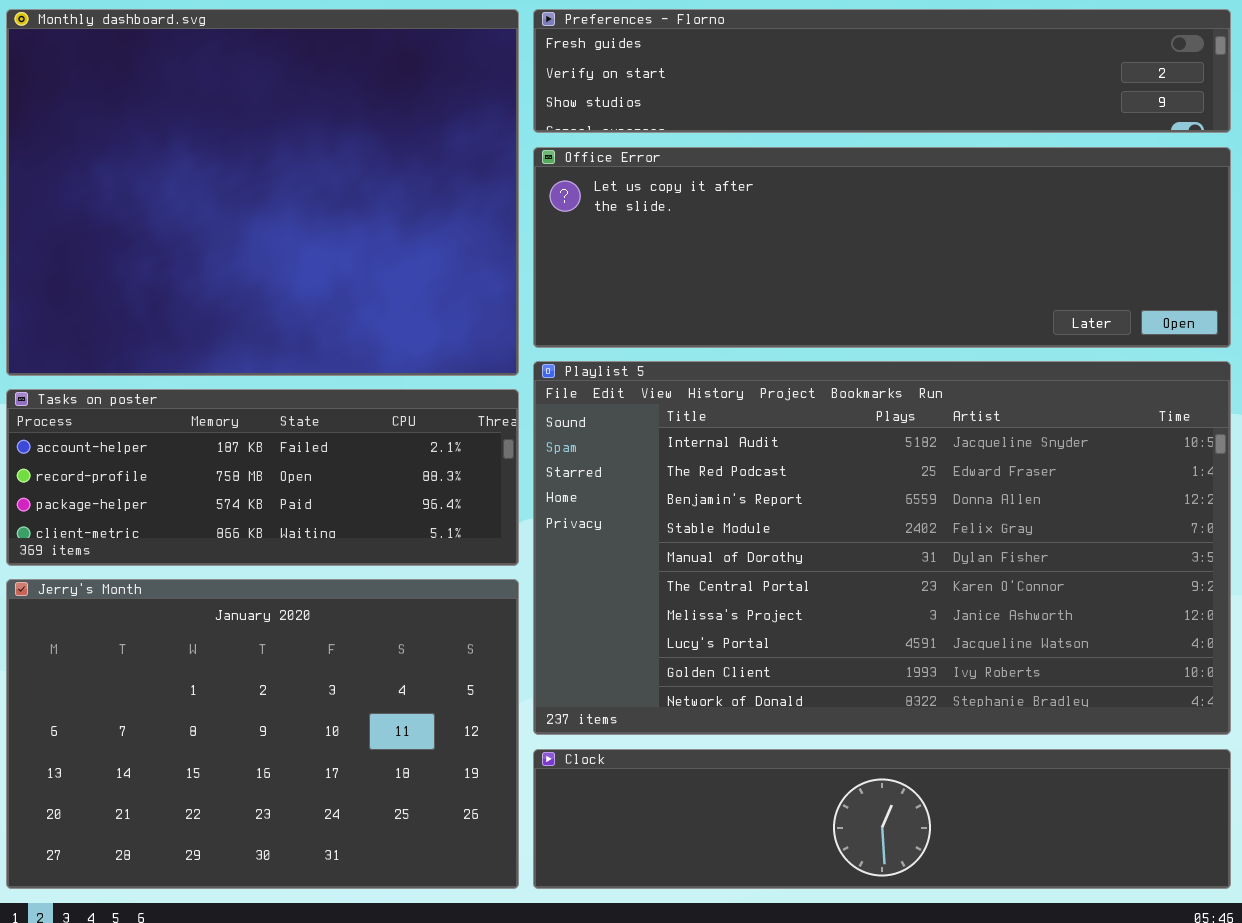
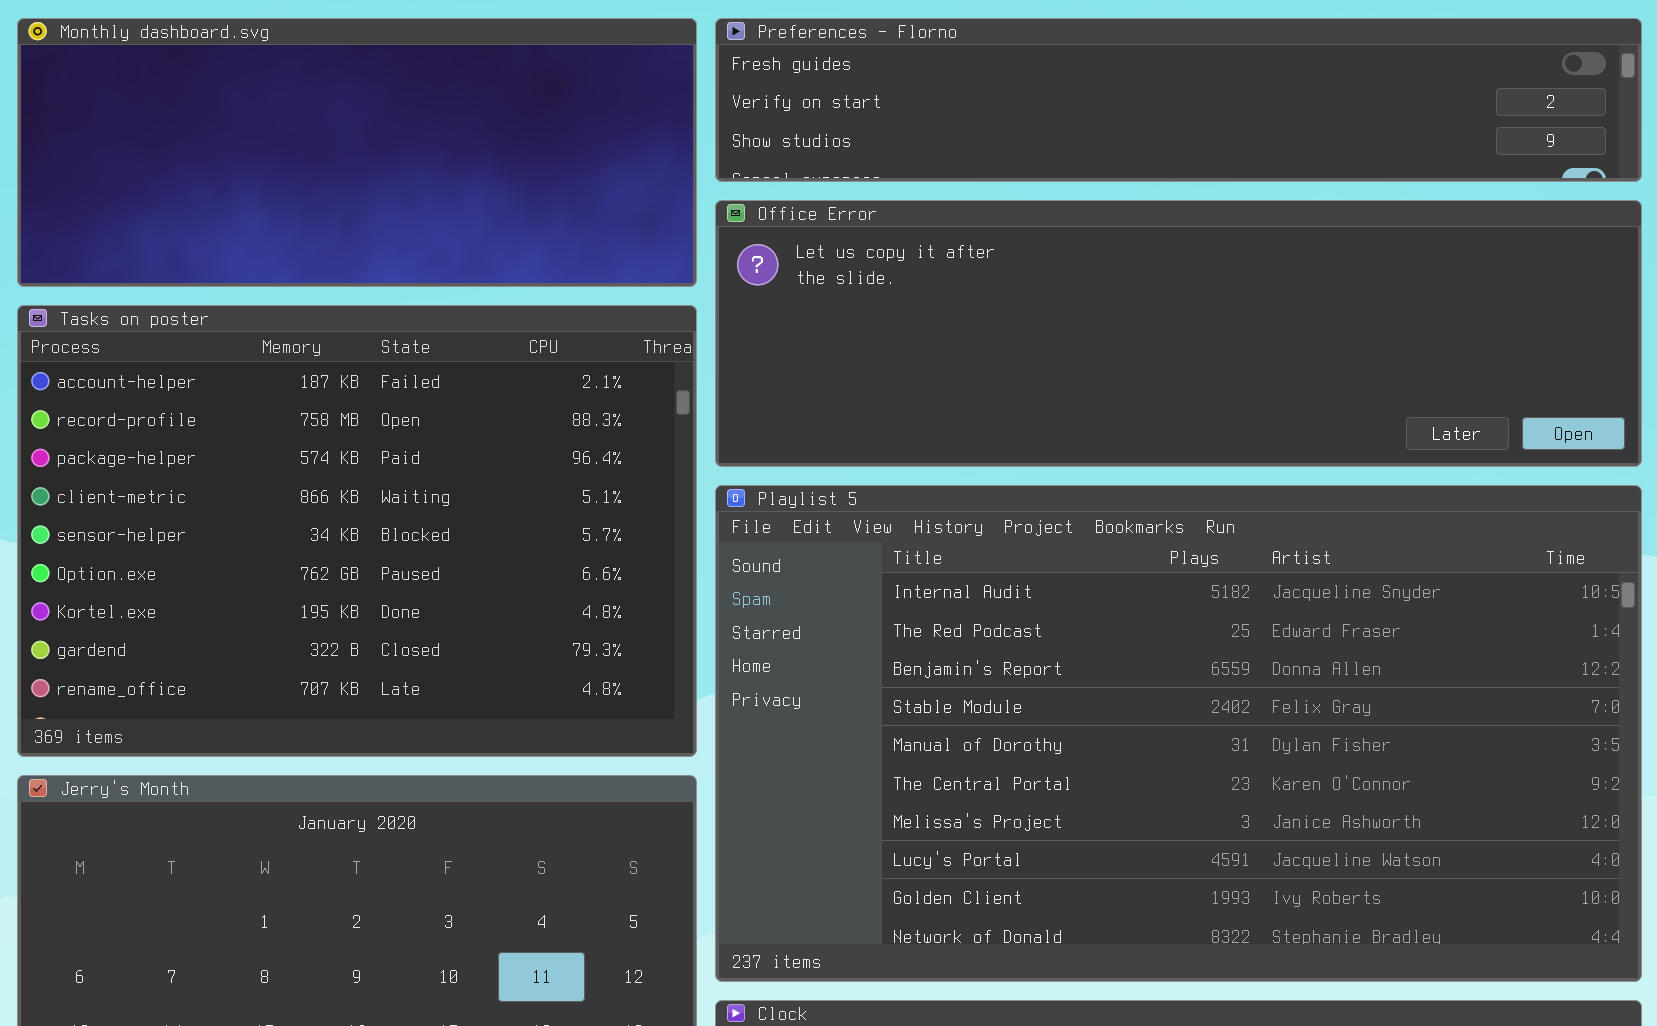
Monthly dashboard.svg: [6,9,519,376] -> [17,18,697,287], resized
Tasks on poster: [6,389,519,566] -> [17,305,697,757], resized

